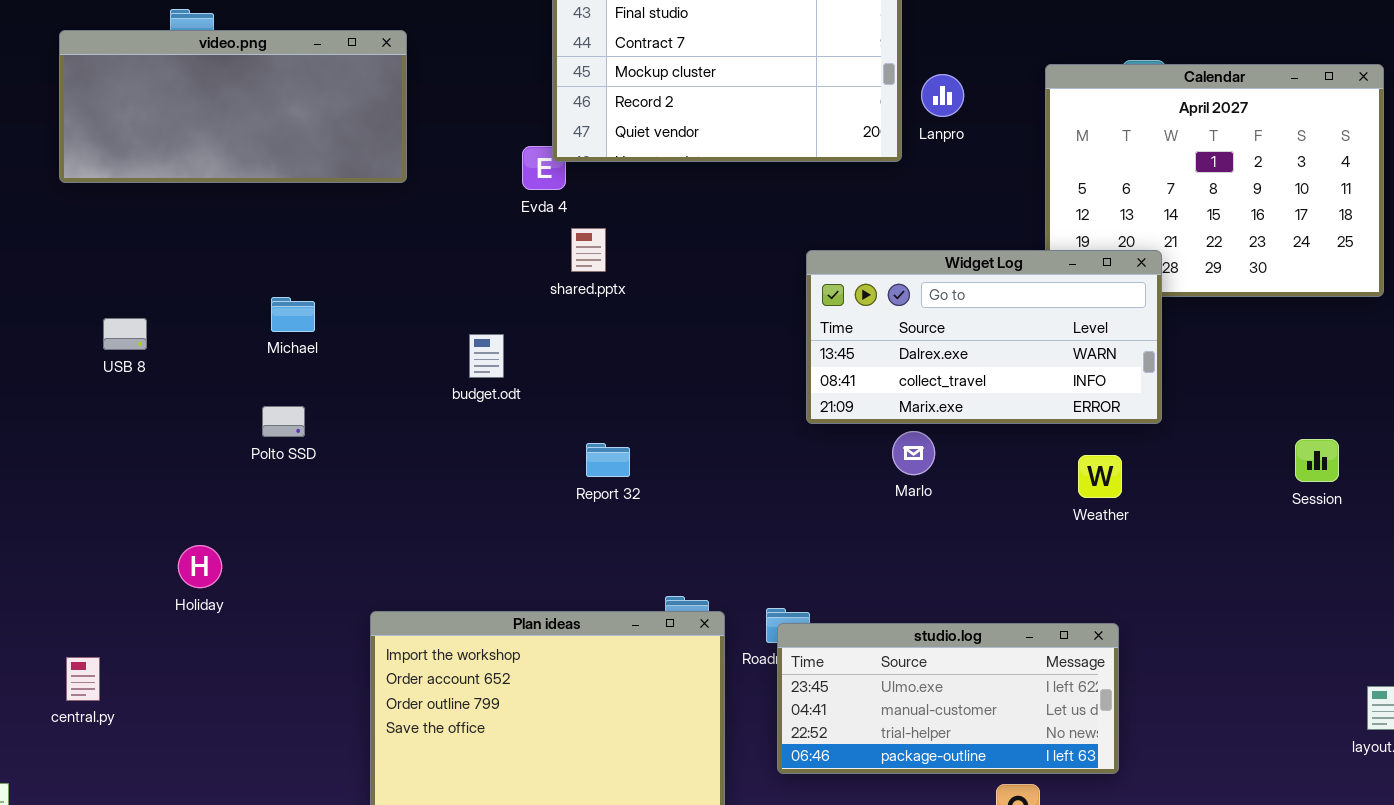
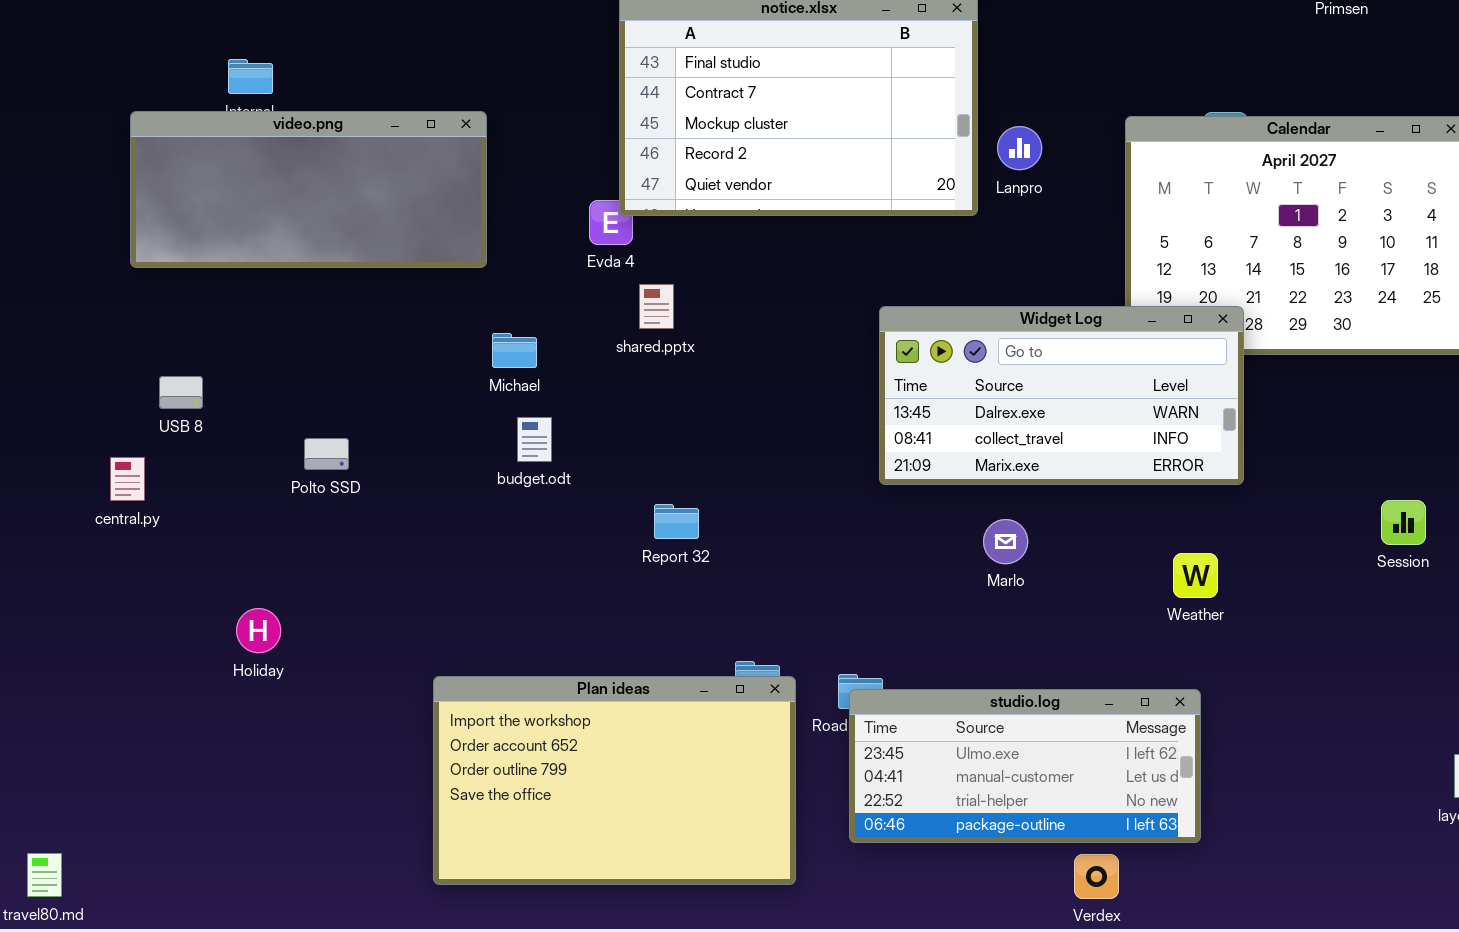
video.png: [59,30,407,183] -> [130,111,487,268], moved
Michael: [271,297,315,332] -> [492,333,537,368], moved
budget.odt: [469,334,504,378] -> [517,417,552,462], moved
Polto SSD: [262,406,305,437] -> [304,438,349,470], moved
Marlo: [892,431,935,475] -> [983,519,1028,564], moved
Weather: [1078,455,1122,498] -> [1173,553,1218,598], moved
central.py: [66,657,100,701] -> [110,457,145,501], moved

